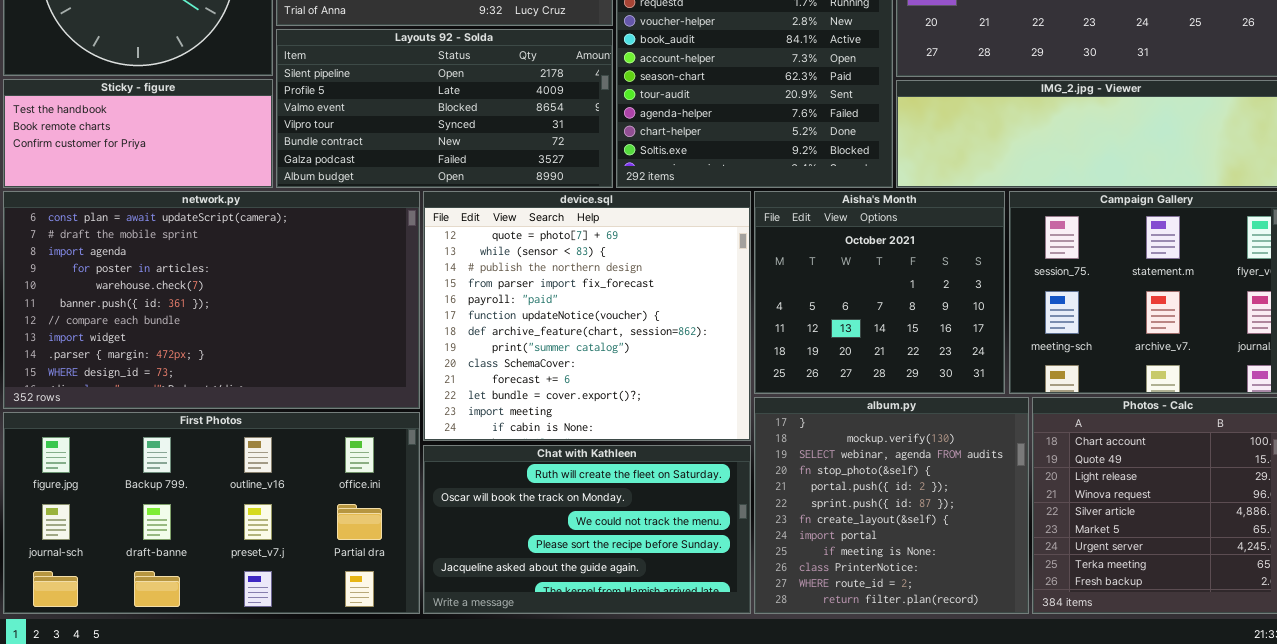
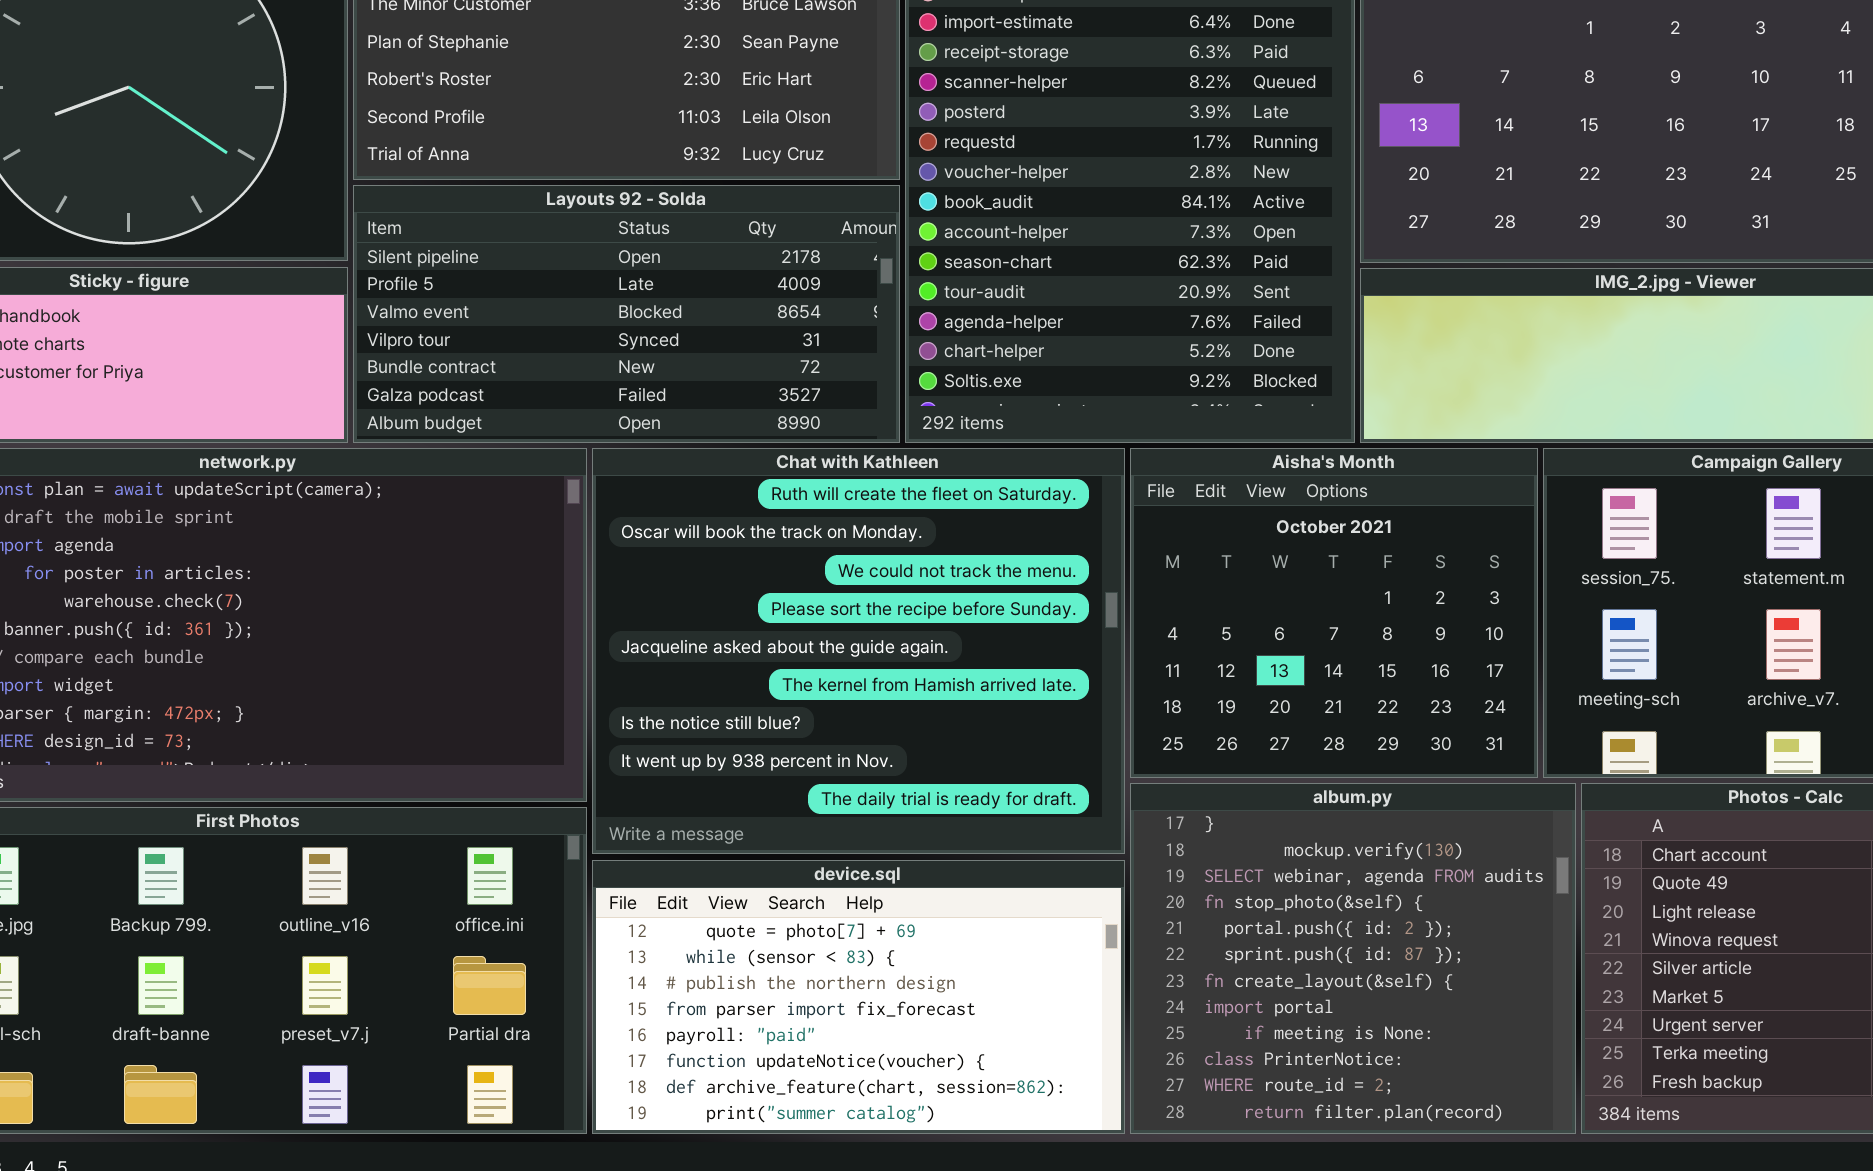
device.sql: [423,191,751,441] -> [592,860,1125,1134], moved, resized
Chat with Kathleen: [423,445,751,614] -> [592,448,1125,854], moved, resized

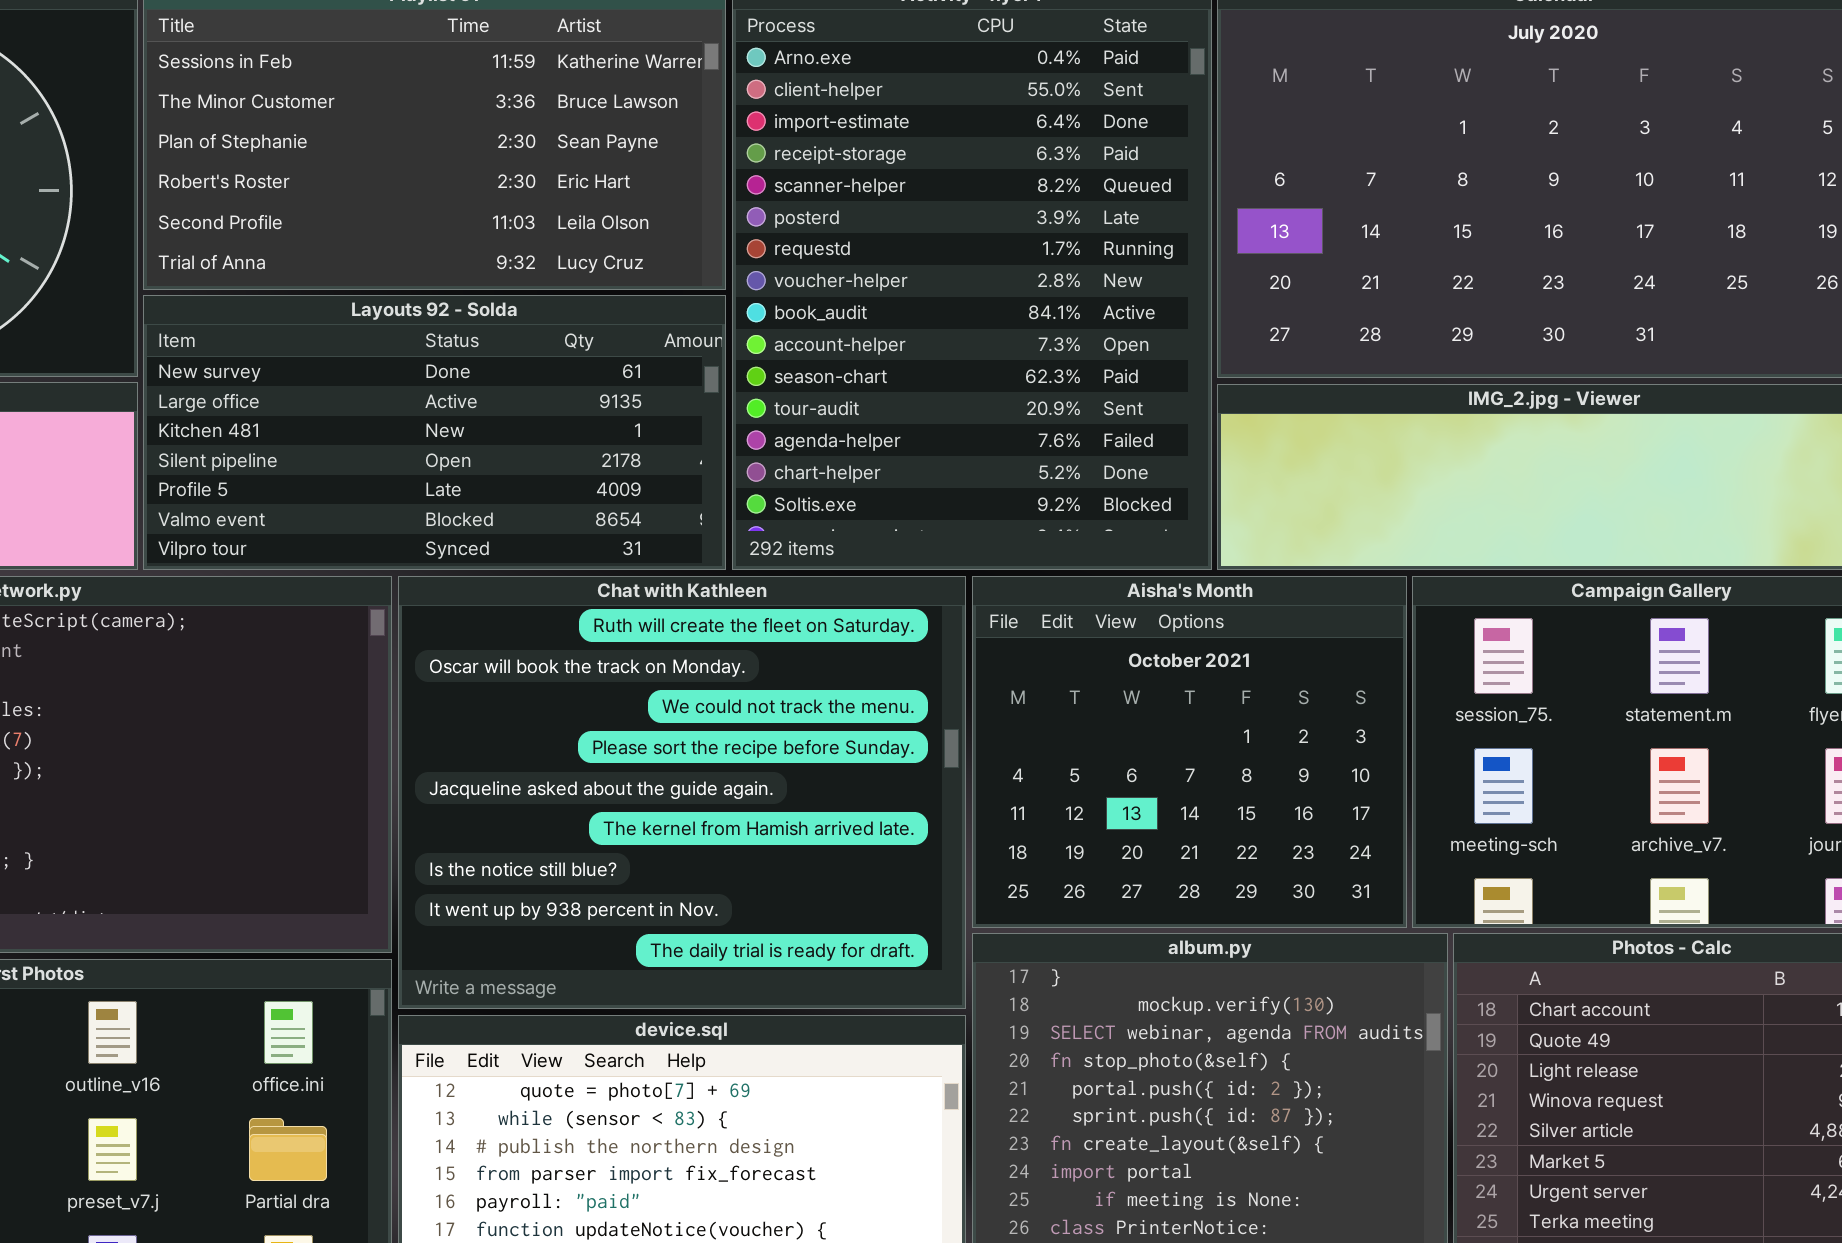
Layouts 92 - Solda: [353,185,900,443] -> [143,295,726,570], scrolled up 3 rows

